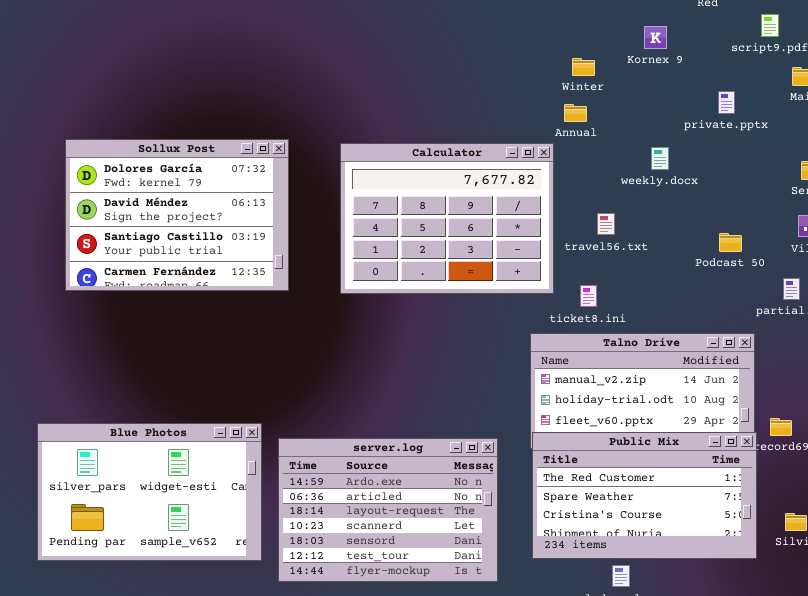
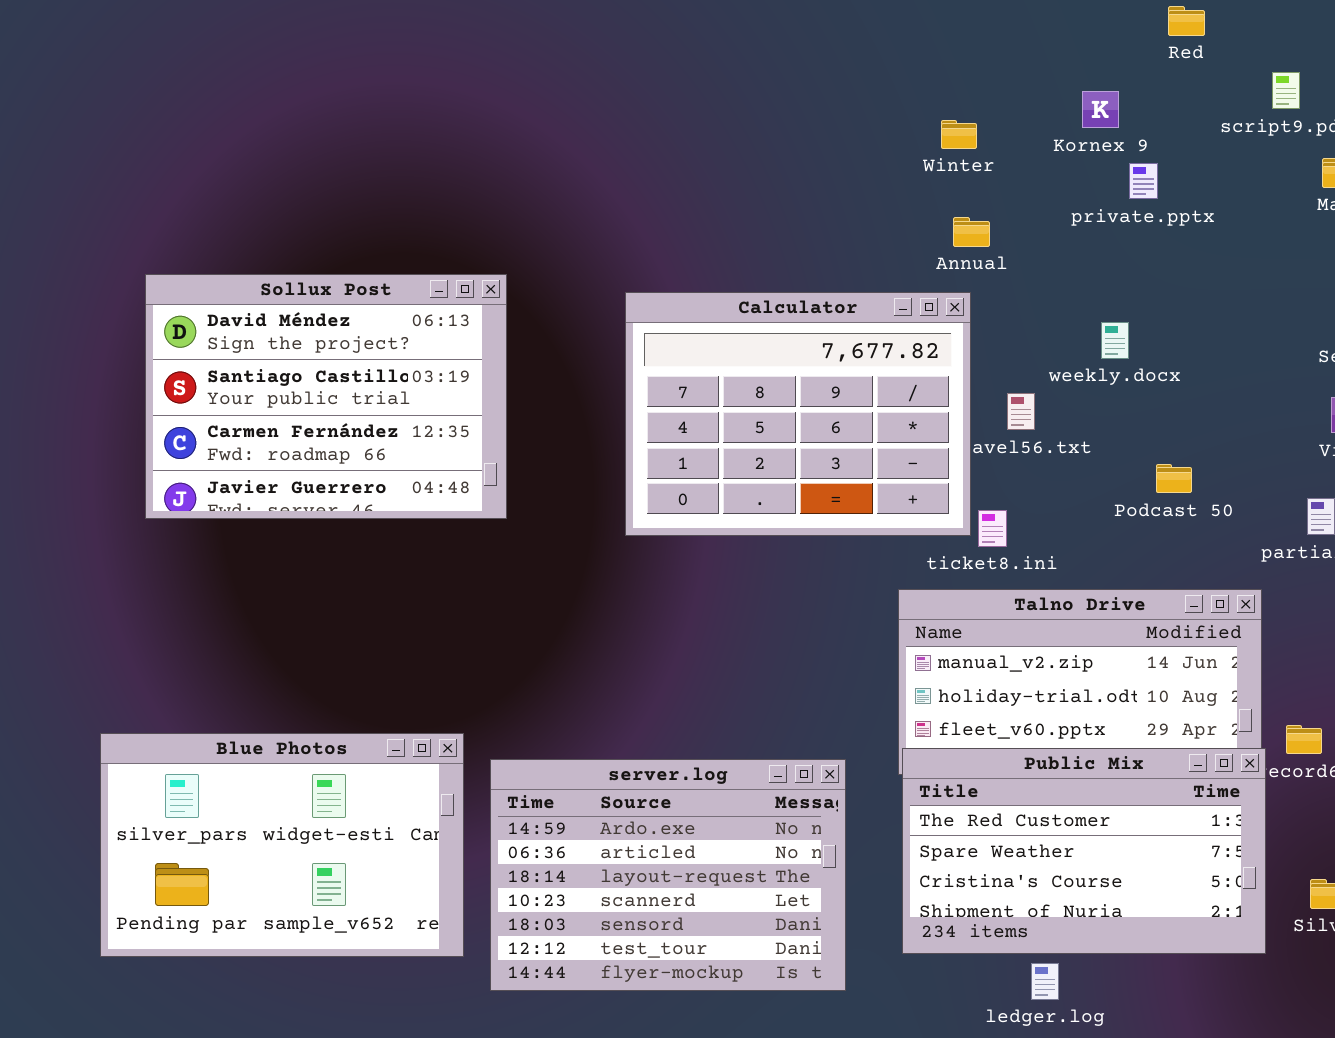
Winter: [572,58,595,76] -> [941,120,977,149], moved
private.pptx: [718,91,735,114] -> [1129,163,1158,199], moved
Sollux Post: [65,139,289,291] -> [145,274,507,519], scrolled down 1 row
Calculator: [340,143,554,294] -> [625,292,971,536], moved
weekly.docx: [651,147,669,170] -> [1101,322,1129,359], moved
Podcast 50: [719,233,742,252] -> [1156,464,1192,493], moved

